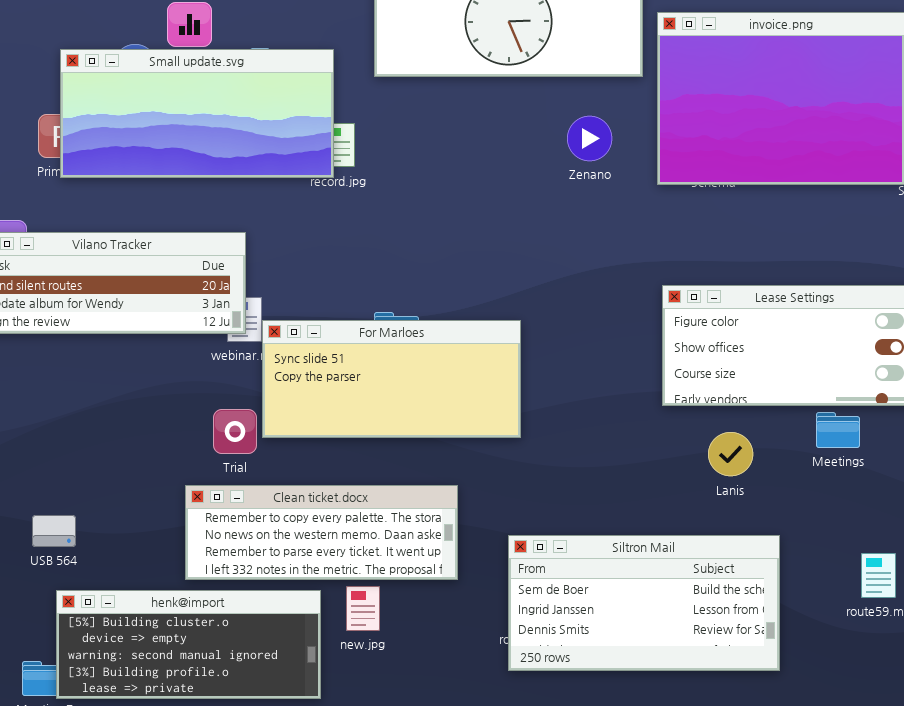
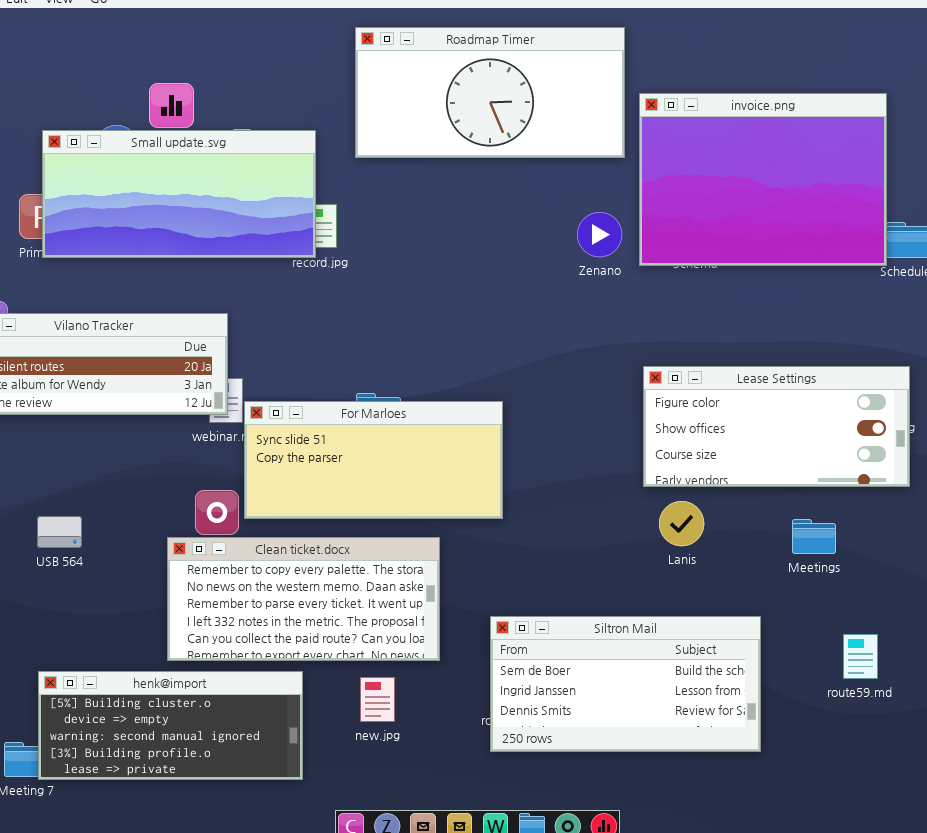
Zenano: [567,116,612,161] -> [577,212,622,257], moved
Meetings: [816,412,860,448] -> [792,519,836,554], moved
Lanis: [708,432,753,476] -> [659,501,704,546], moved
Clean ticket.docx: [185,485,458,580] -> [167,537,440,661], resized
USB 564: [32,515,76,547] -> [37,516,82,548], moved
new.jpg: [346,586,380,631] -> [360,677,395,722], moved

